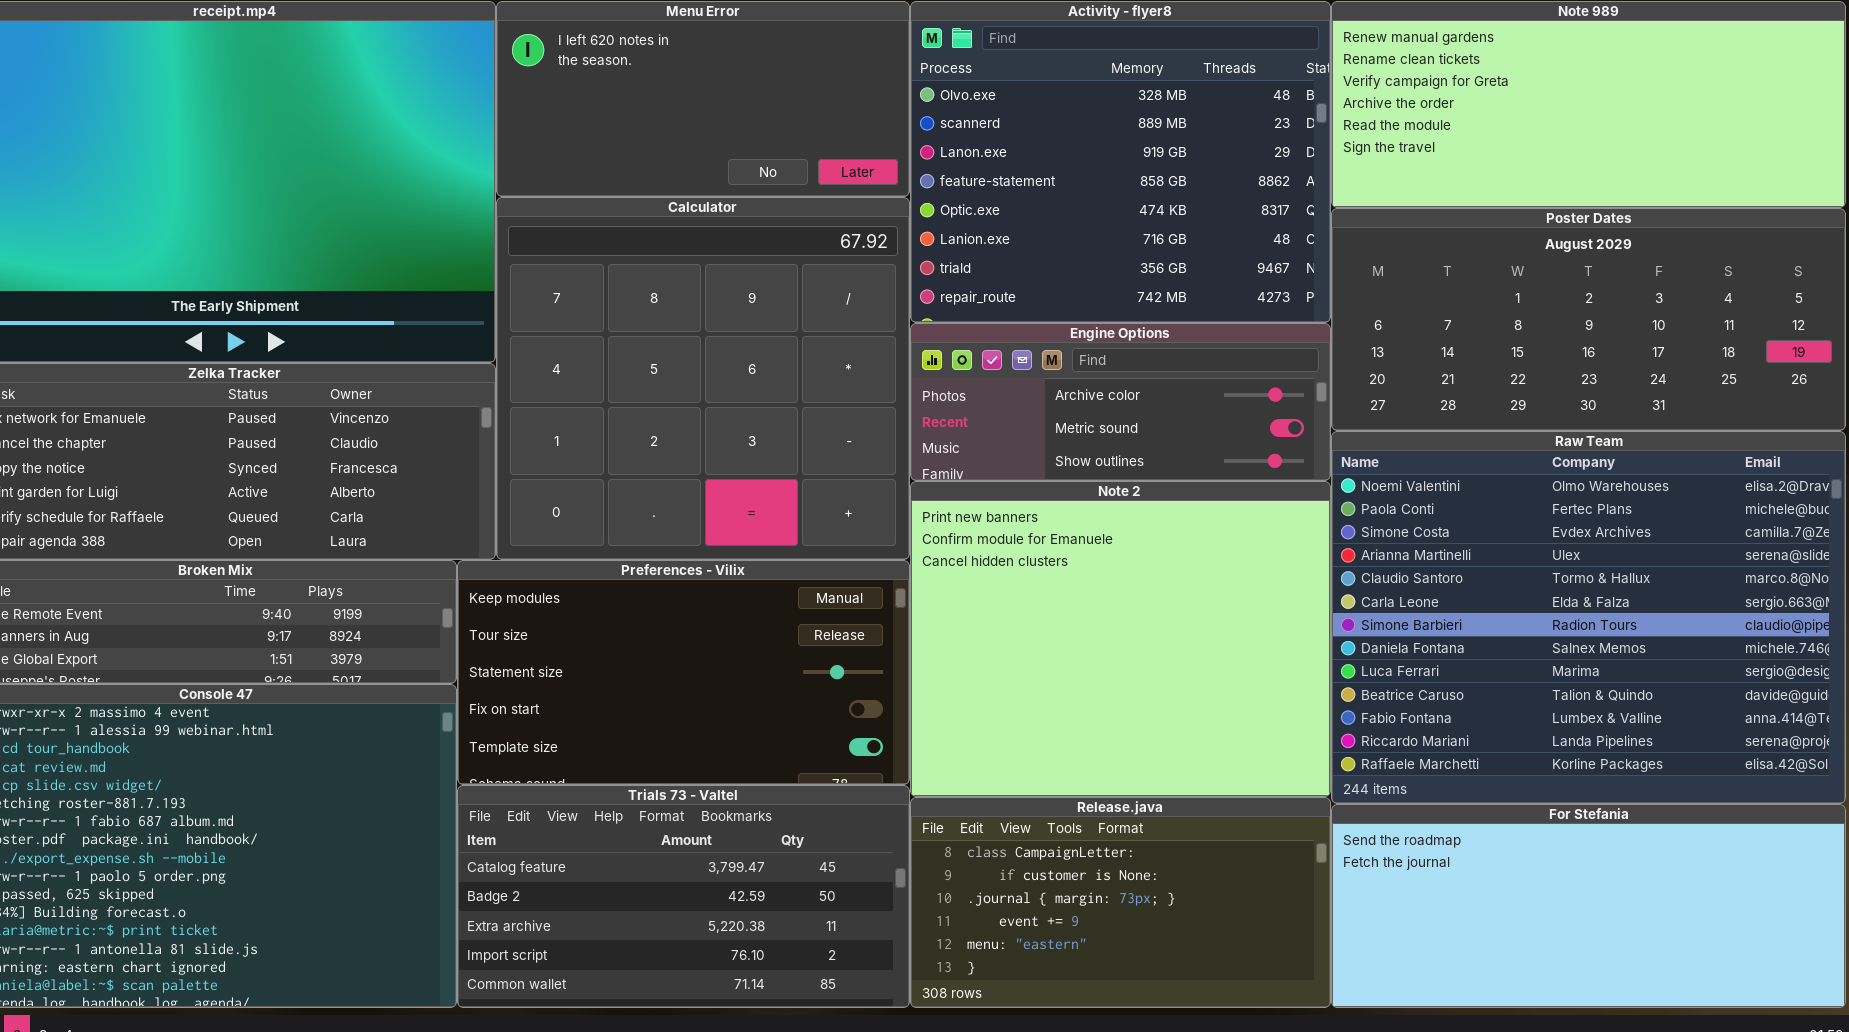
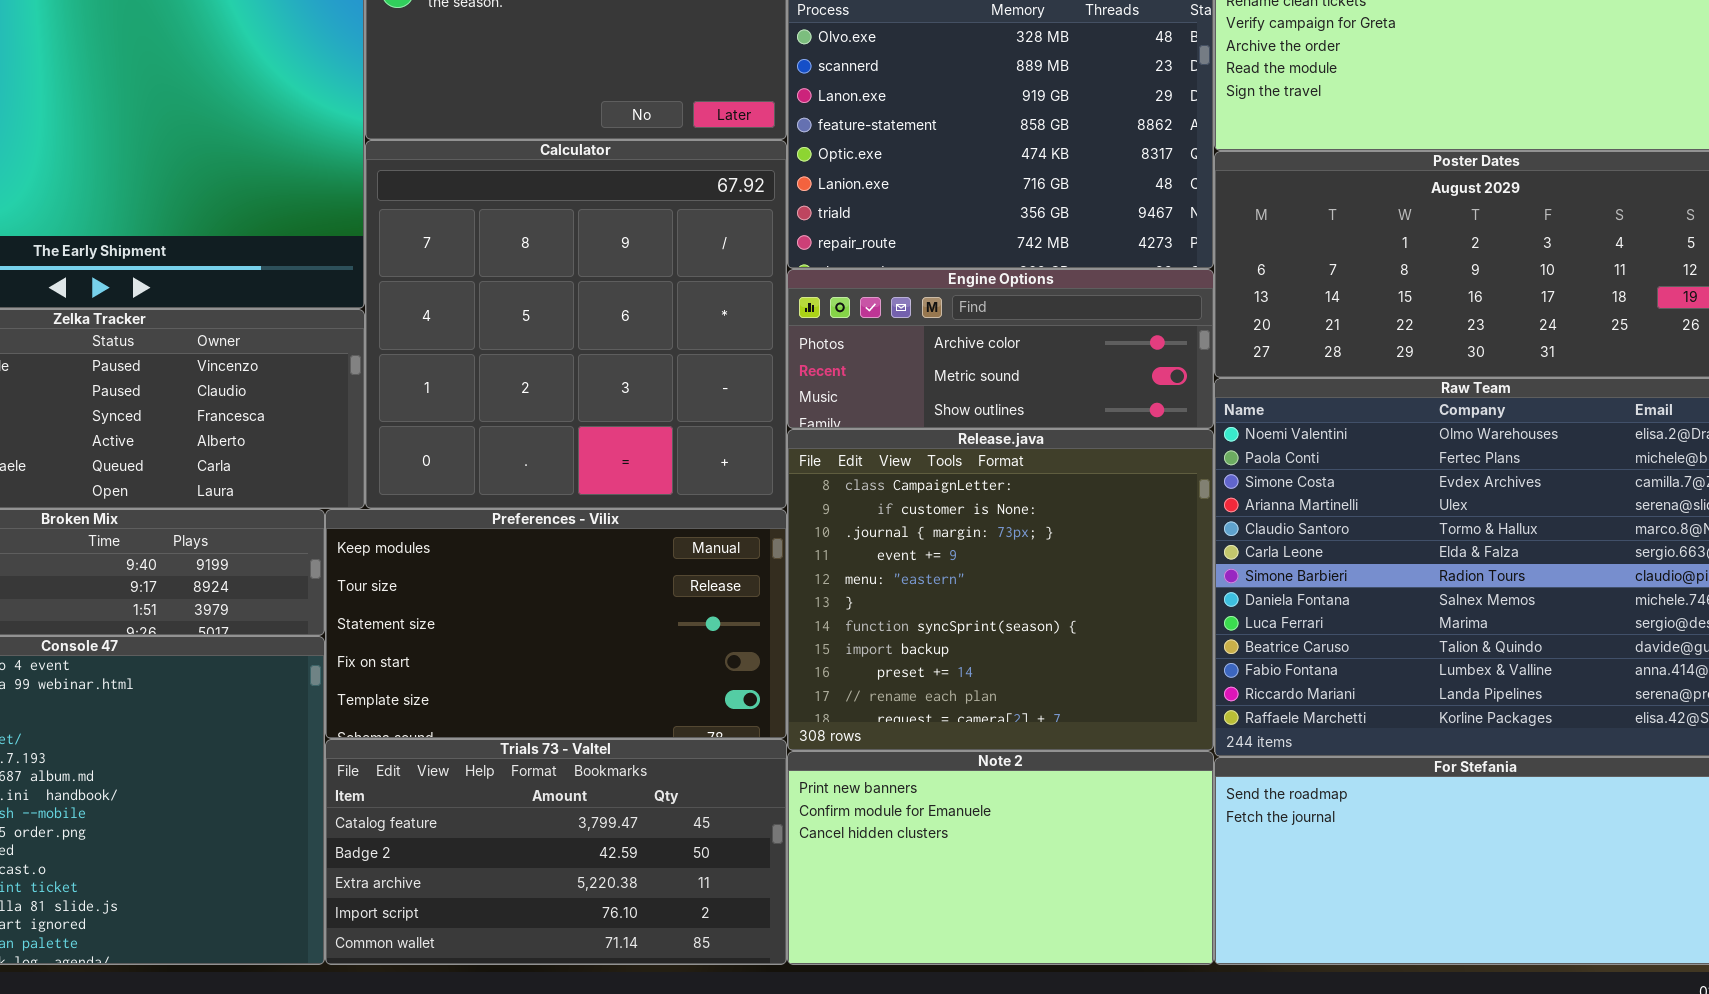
Note 2: [910,481,1331,797] -> [787,751,1214,965], moved, resized
Release.java: [910,797,1331,1008] -> [787,429,1214,751], moved, resized

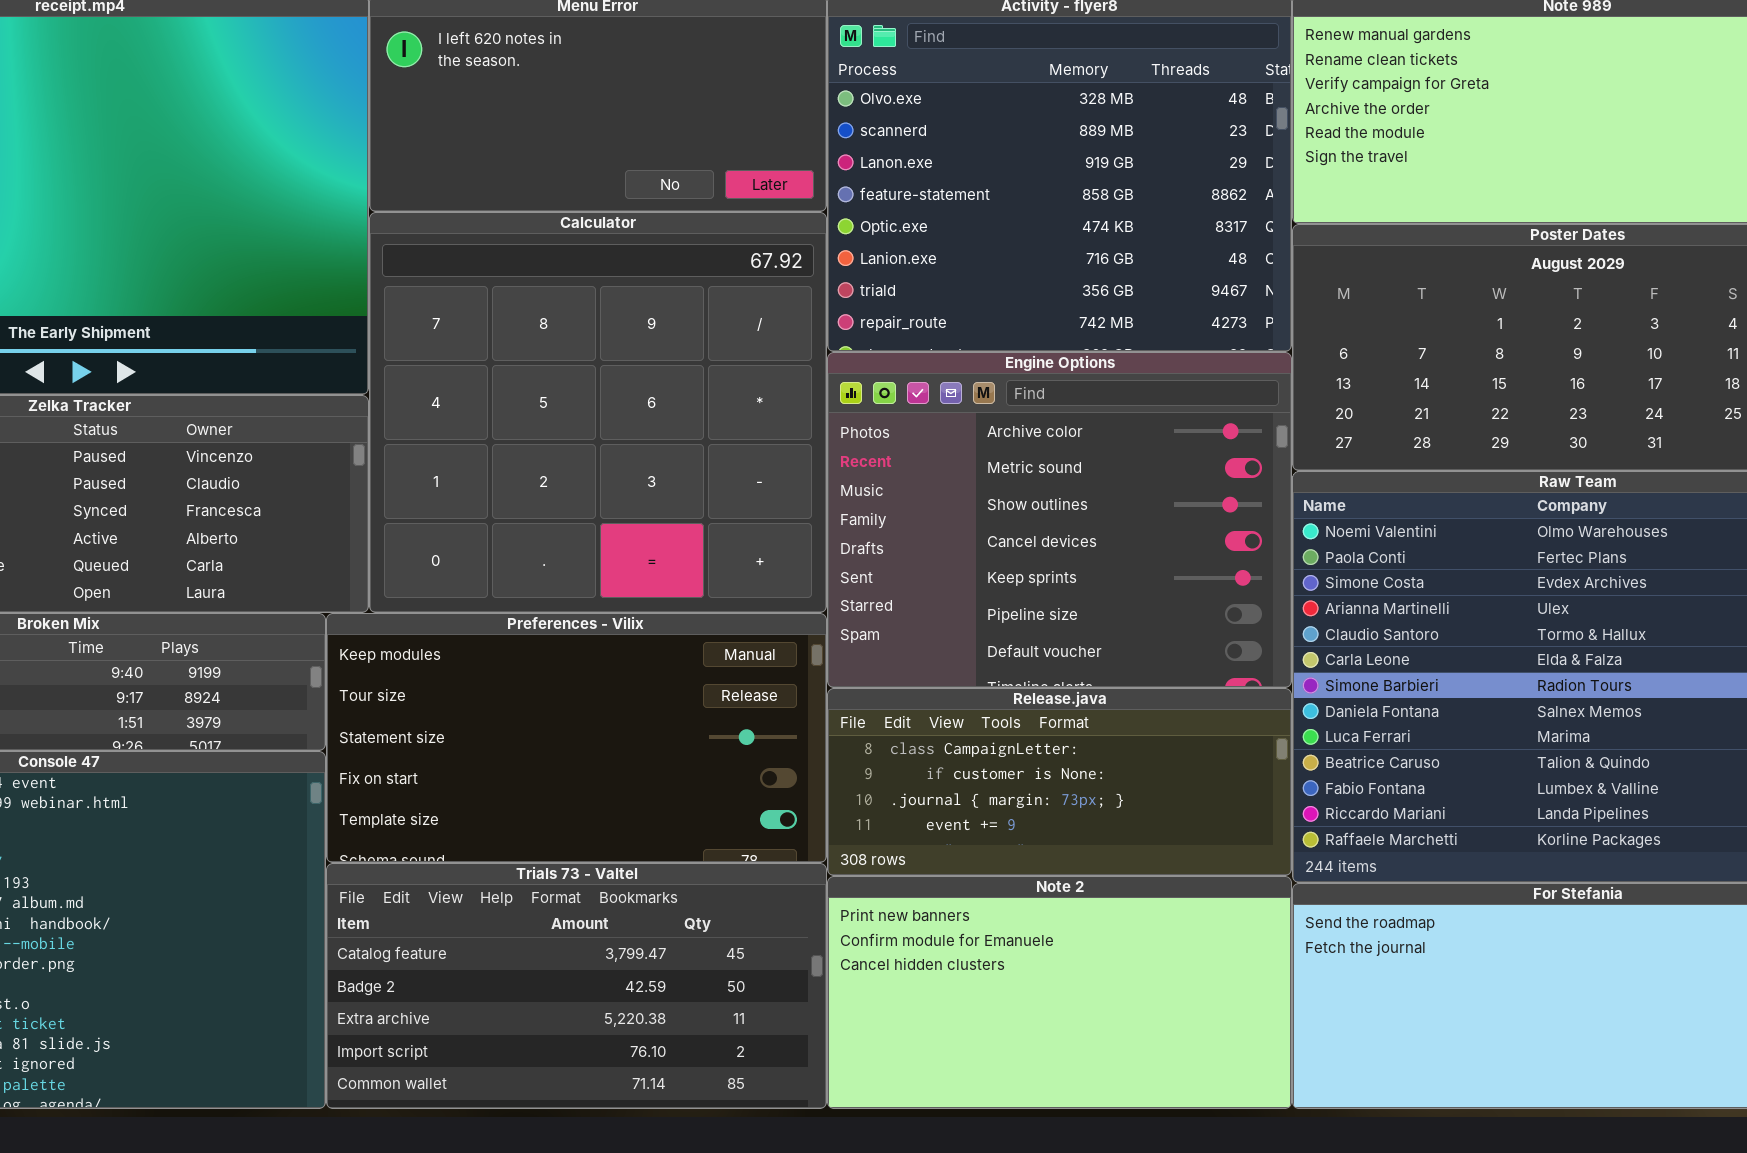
Engine Options: [787,269,1214,429] -> [827,352,1292,688], resized
Release.java: [787,429,1214,751] -> [827,688,1292,876], resized

